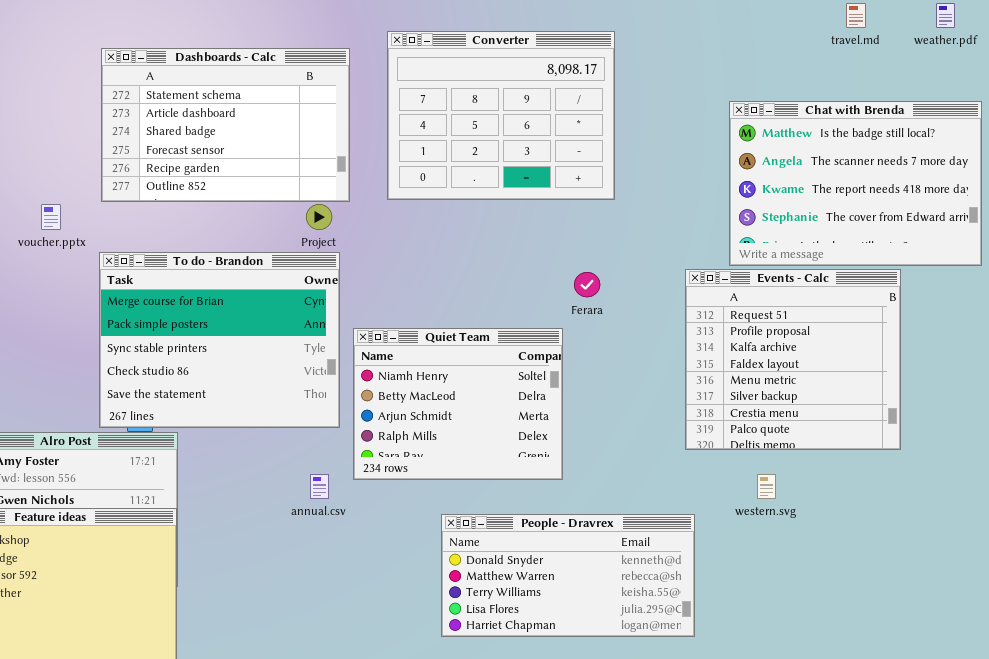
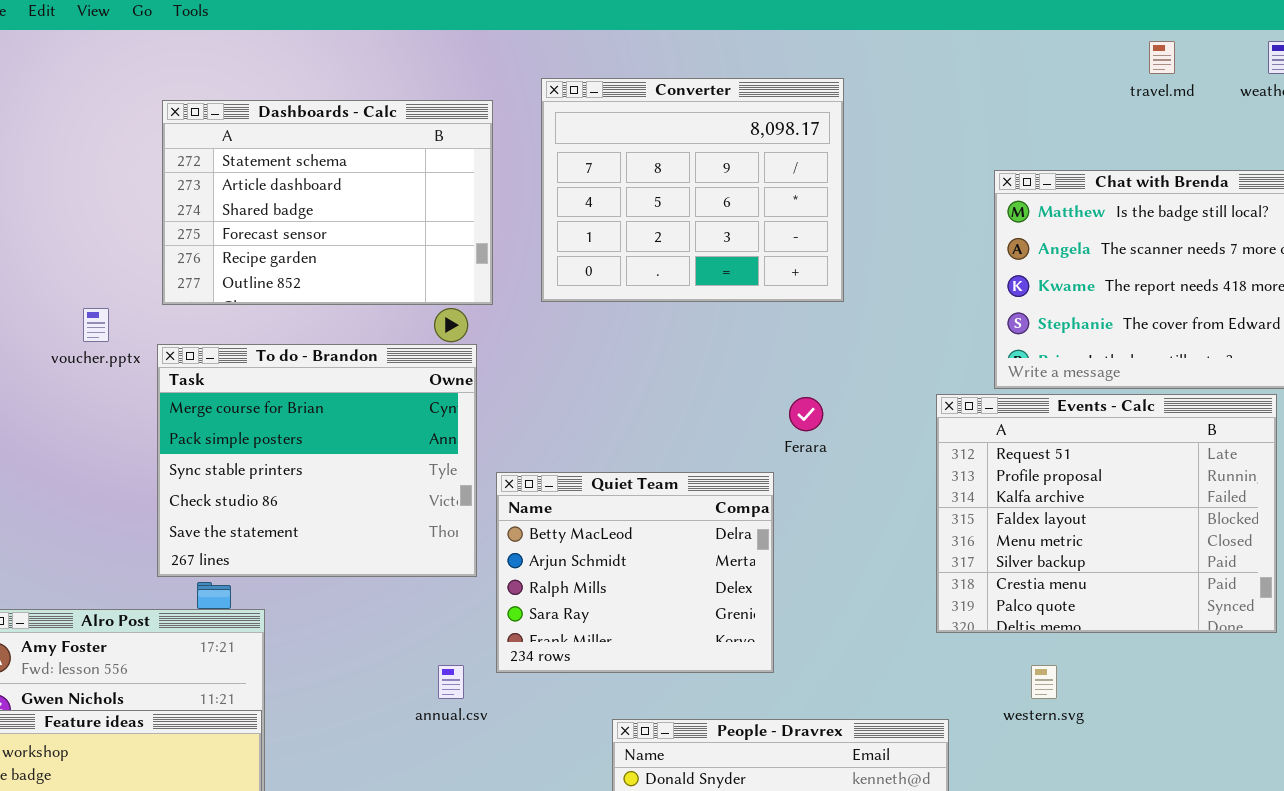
To do - Brandon: [99,252,340,428] -> [157,344,477,577], moved
Events - Calc: [685,269,901,450] -> [936,394,1277,633], resized
Quiet Team: [353,328,563,480] -> [496,472,774,673], scrolled down 1 row

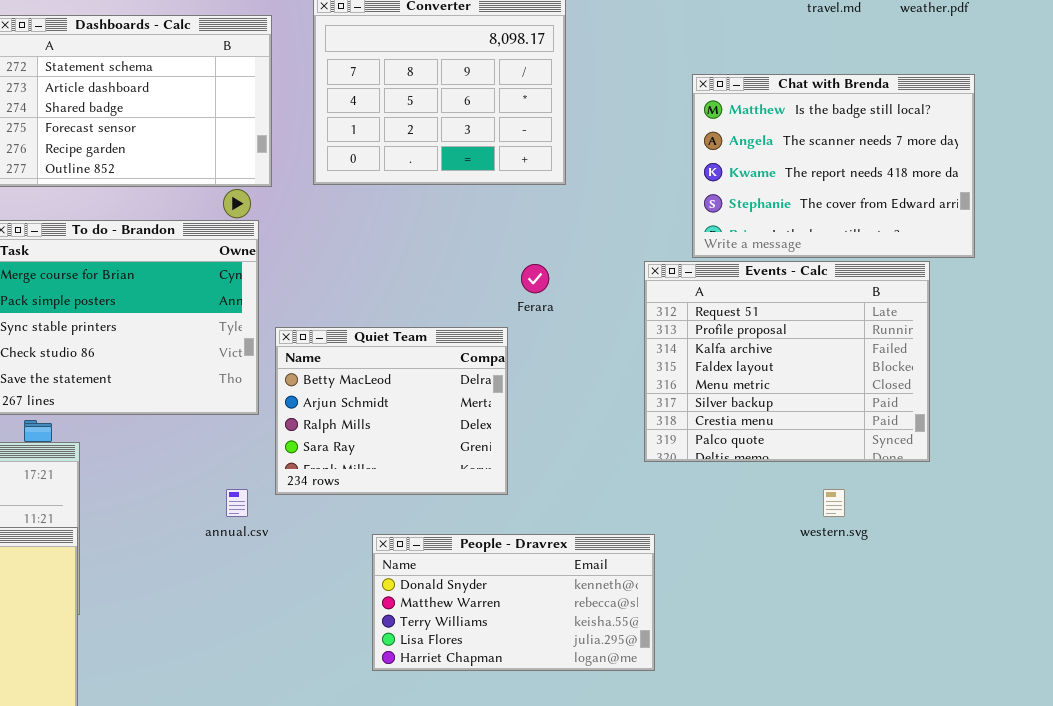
western.svg: [1031,665,1057,699] -> [823,489,845,517], moved

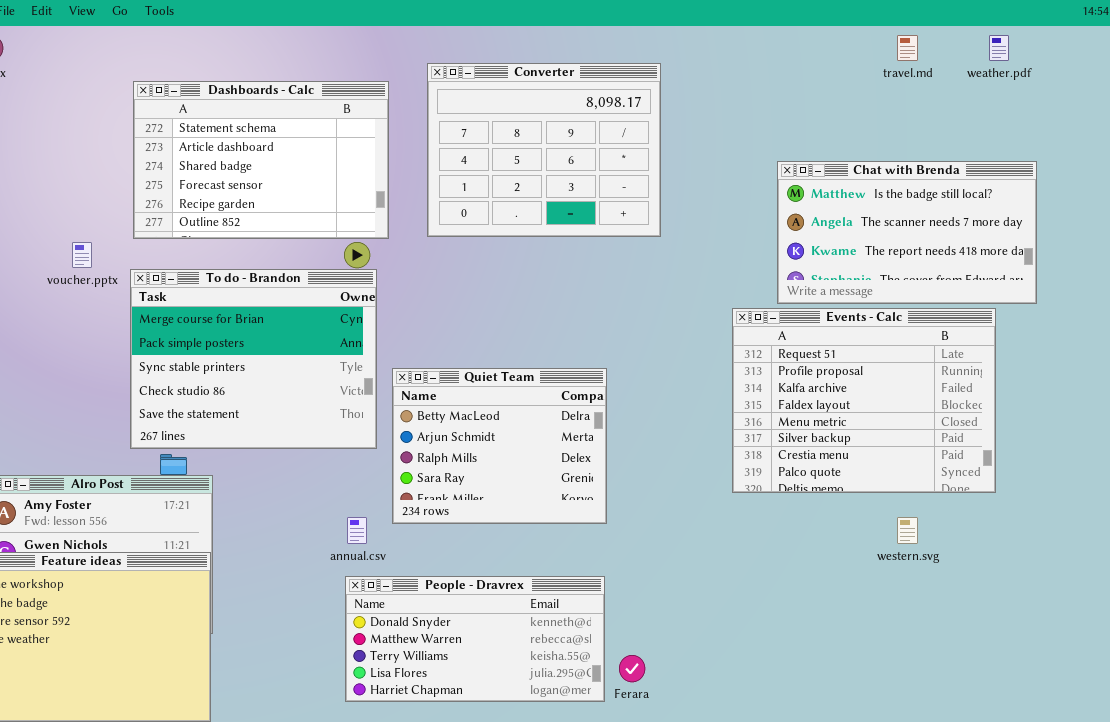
Chat with Brenda: [692,74,975,258] -> [777,161,1037,304], resized
Ferara: [521,264,549,293] -> [619,655,645,682], moved
People - Dravrex: [372,534,655,671] -> [345,576,605,702], moved

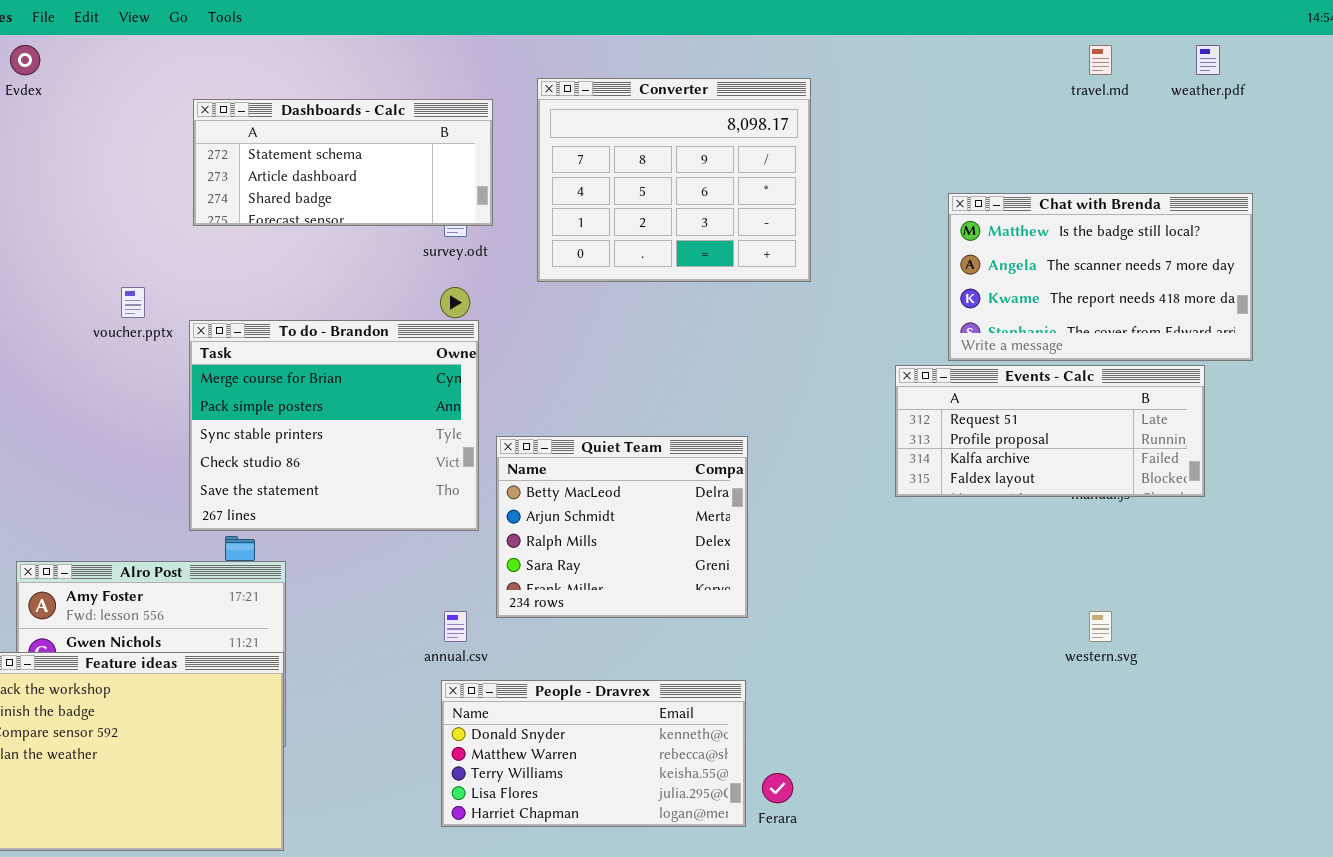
Dashboards - Calc: [133,81,389,239] -> [193,99,493,226], resized
Events - Calc: [732,308,996,493] -> [895,365,1205,497], resized

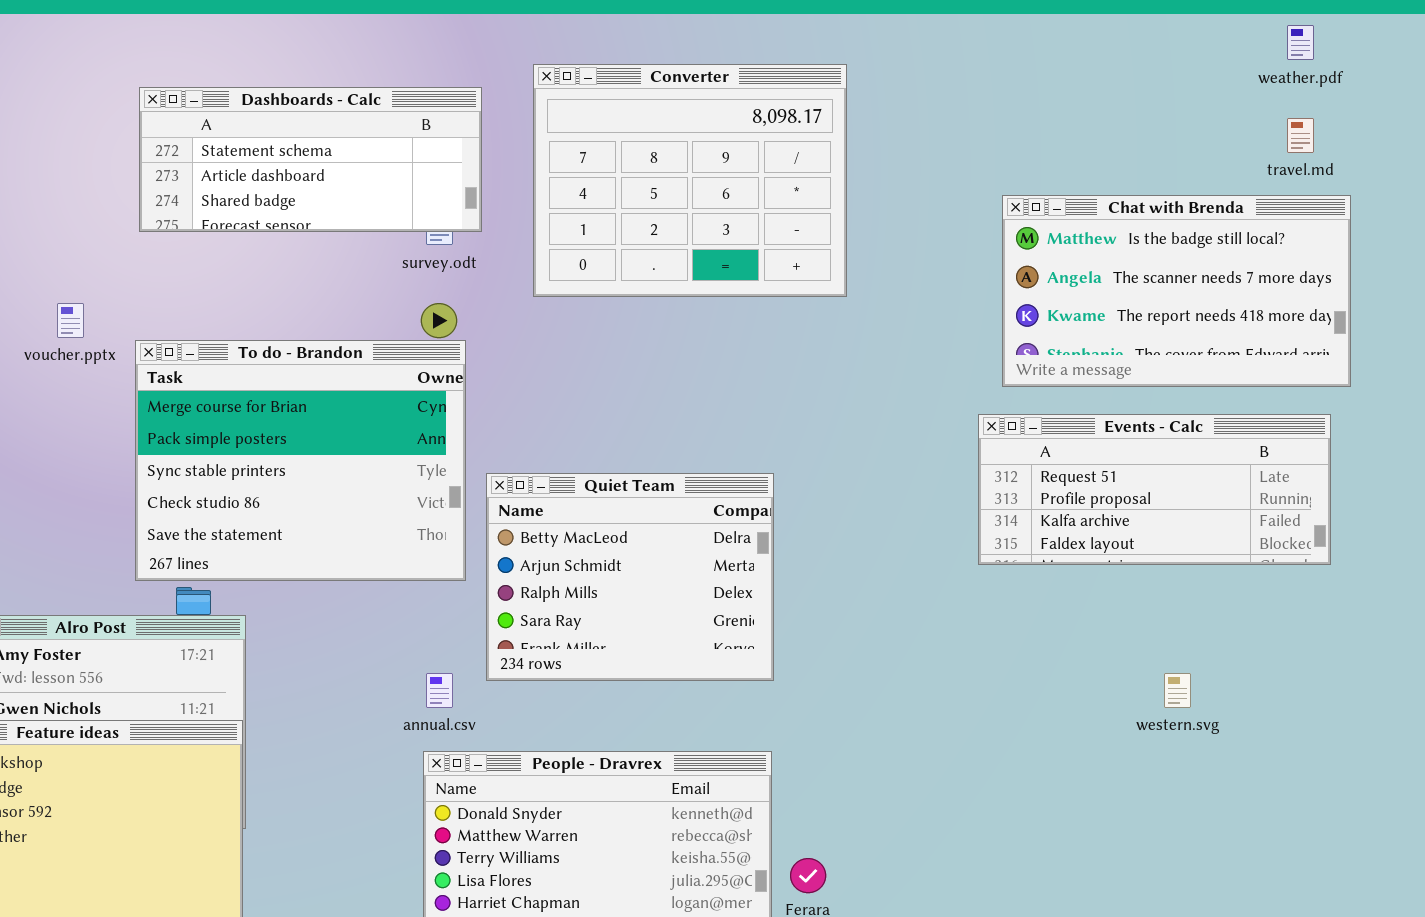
travel.md: [1089,45,1112,75] -> [1287,118,1314,153], moved
Events - Calc: [895,365,1205,497] -> [978,414,1331,565], moved

